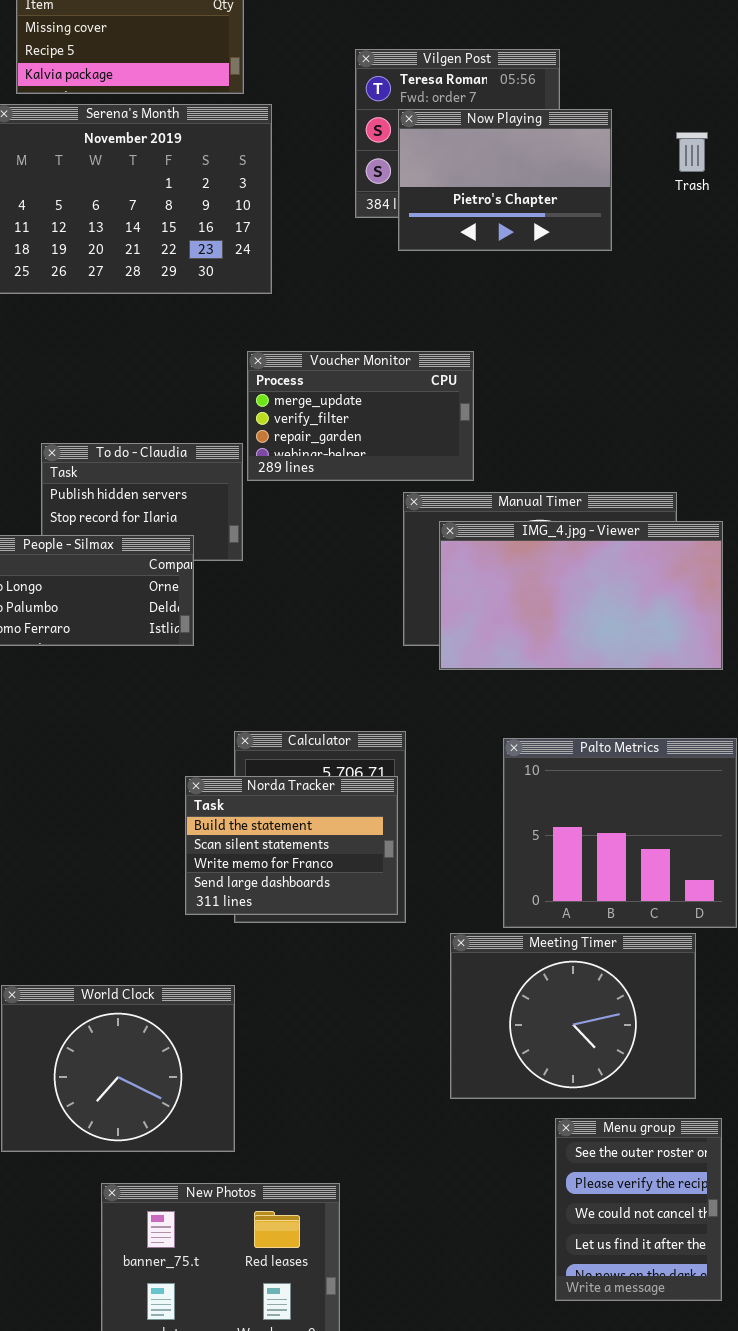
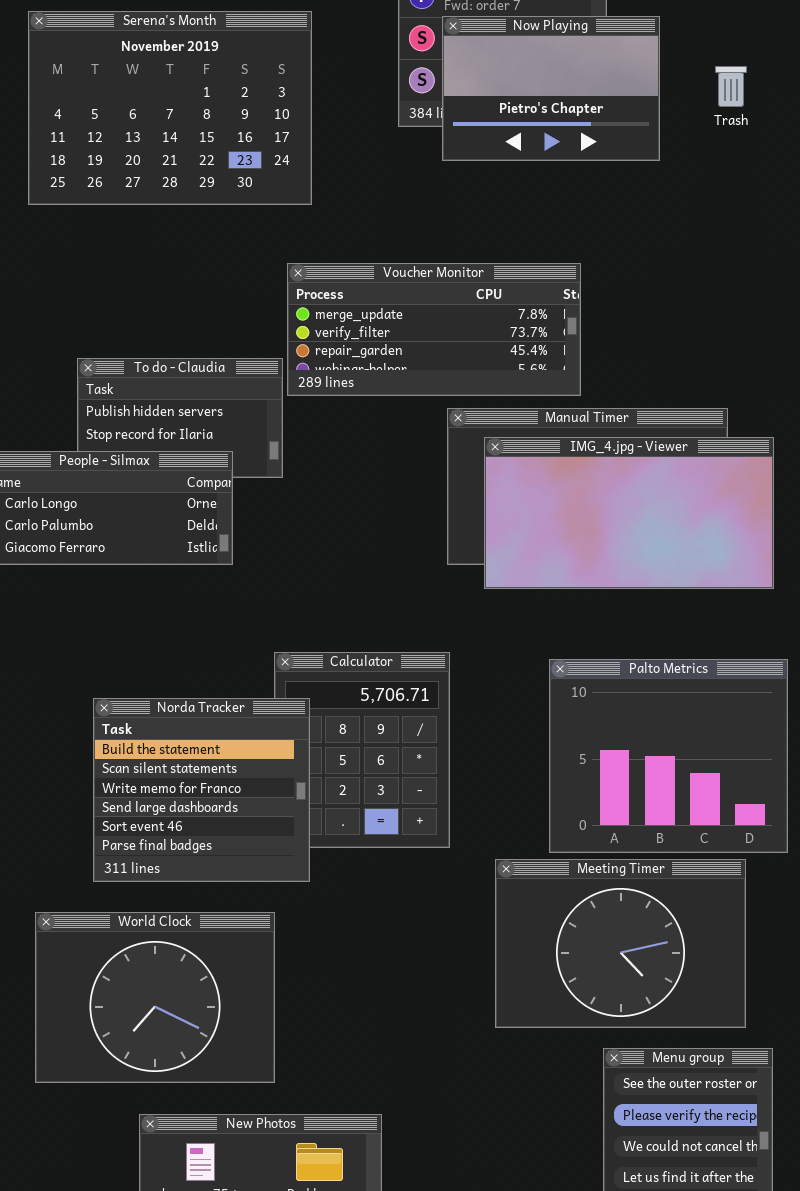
Trash: [676,132,708,172] -> [715,66,747,107], moved
Voucher Monitor: [247,351,474,481] -> [287,263,581,396], resized
Norda Tracker: [185,776,398,915] -> [93,698,310,882], moved, resized

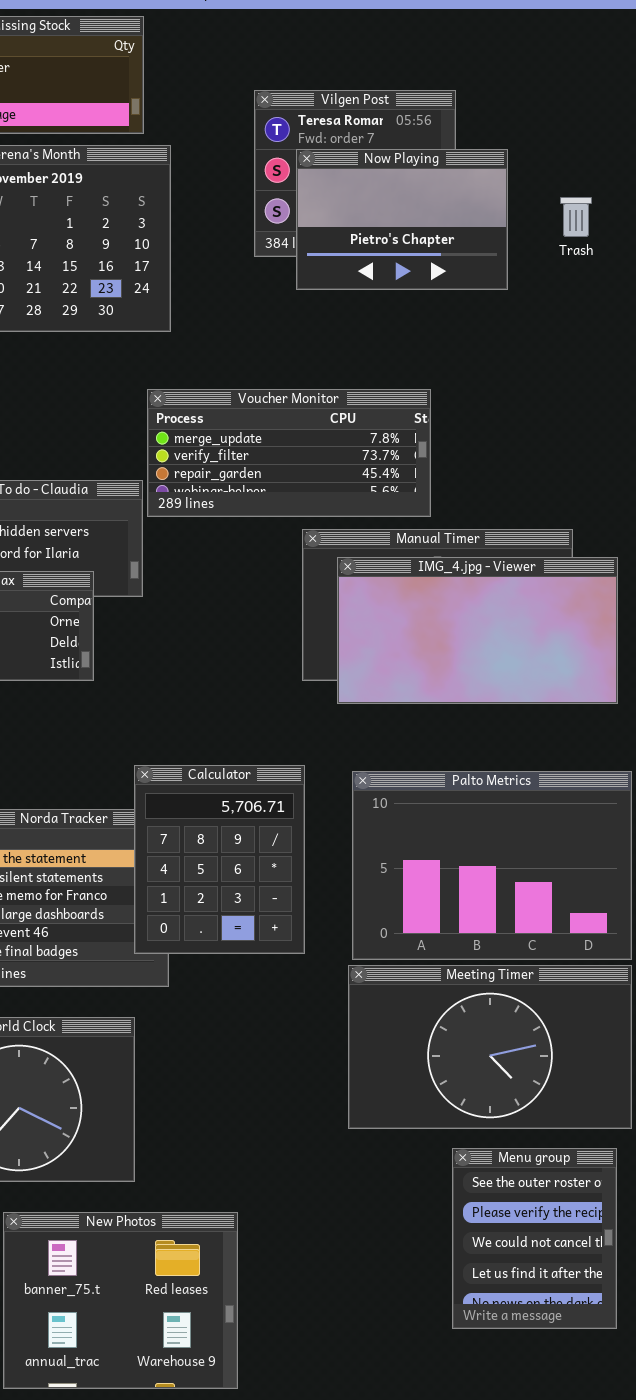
Calculator: [274,652,450,848] -> [134,765,305,954], raised
Palto Metrics: [549,659,788,853] -> [352,771,632,960], resized
Meeting Timer: [495,859,746,1028] -> [348,965,632,1129], resized

